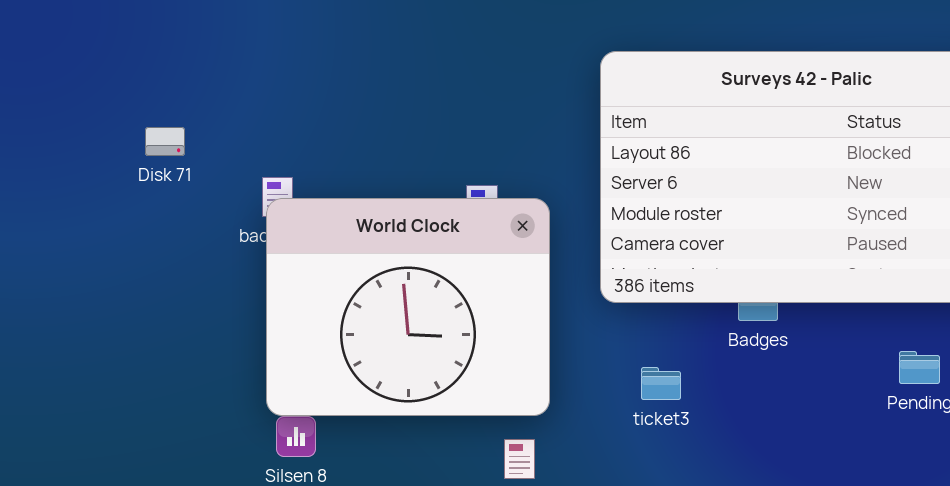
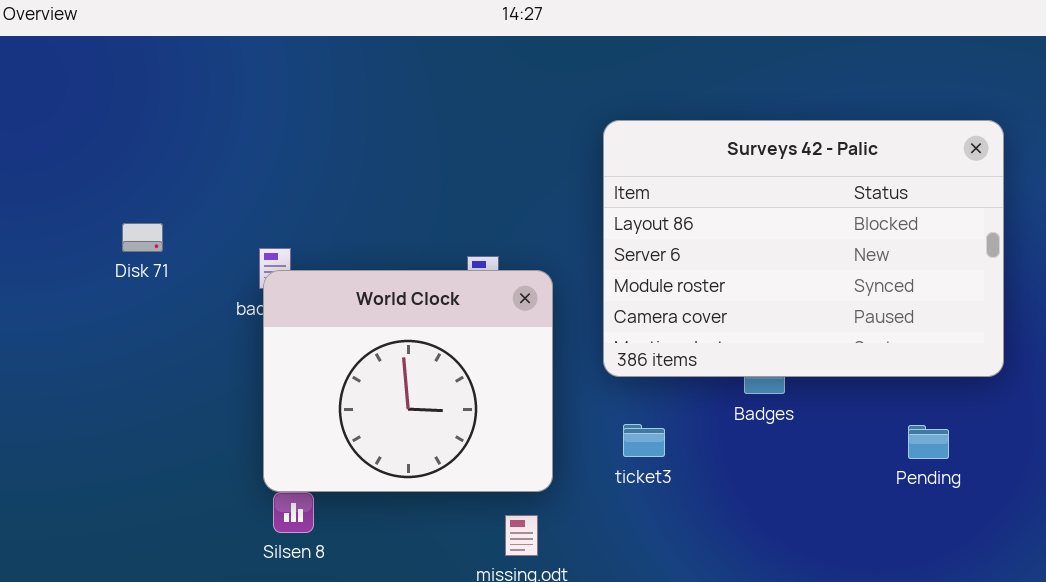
Disk 71: [145,127,185,156] -> [122,223,163,252], moved
ticket3: [641,367,681,400] -> [623,424,665,457], moved

